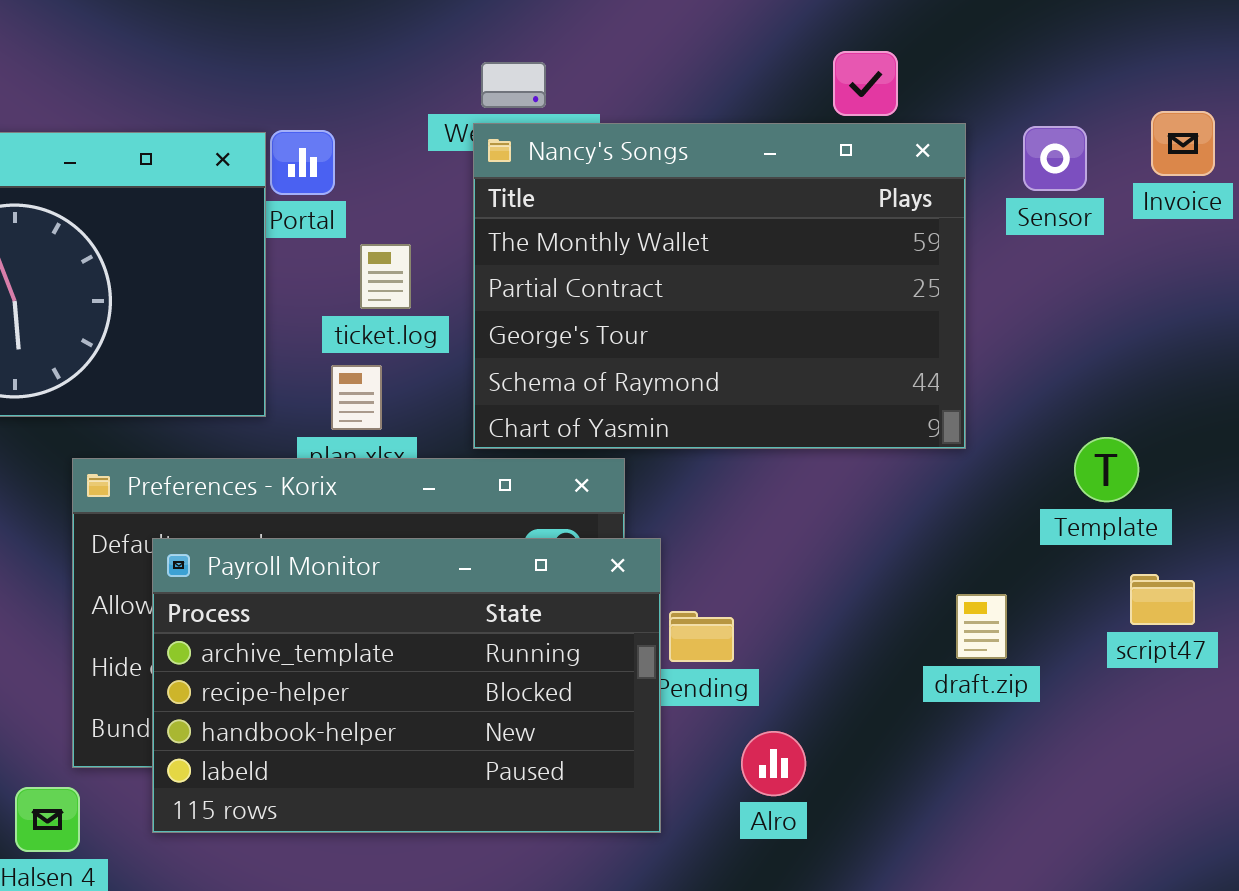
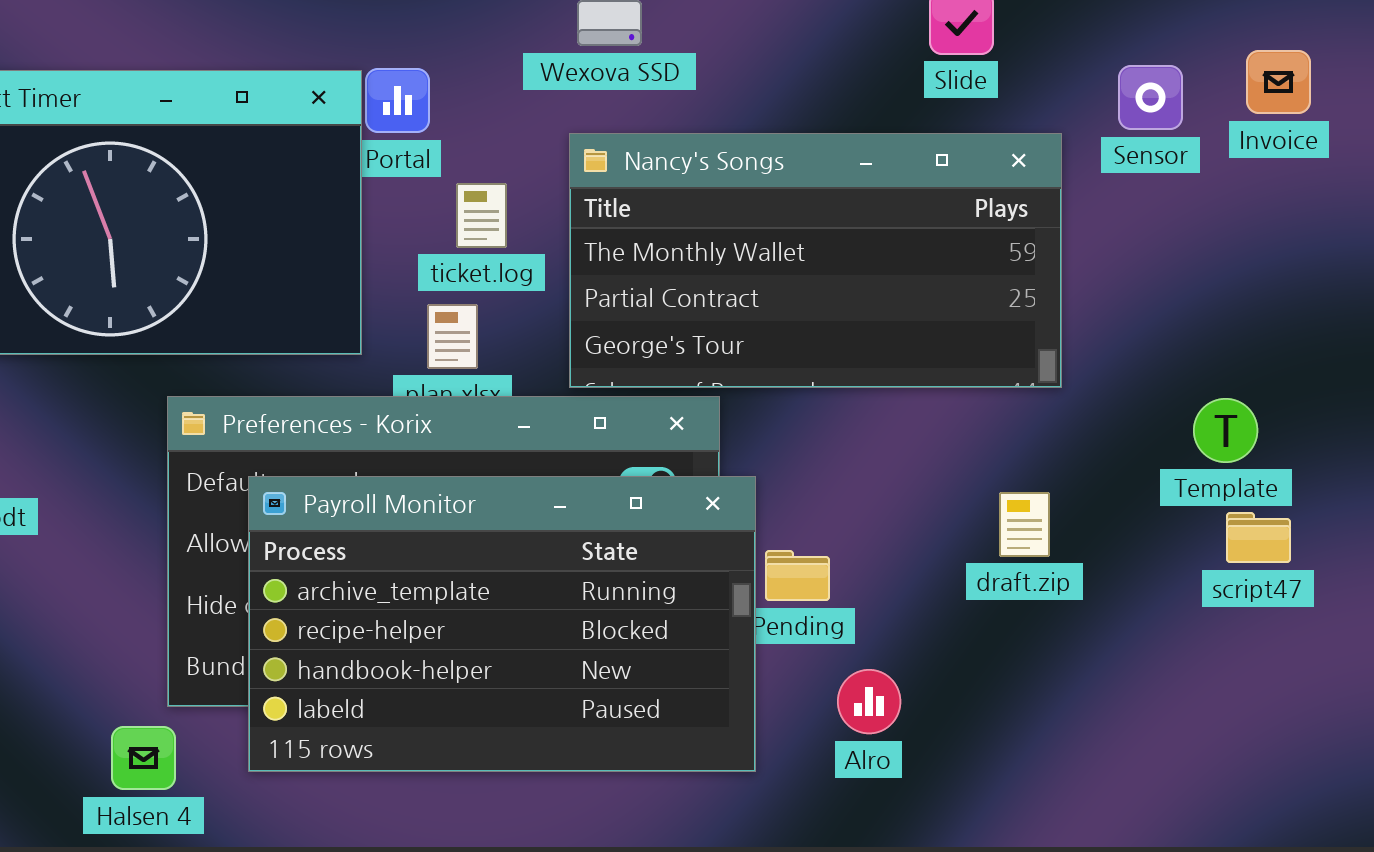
Nancy's Songs: [473,123,966,449] -> [569,133,1062,388], resized
Template: [1074,437,1139,502] -> [1193,398,1258,463], moved
draft.zip: [956,594,1007,659] -> [999,492,1050,557], moved

